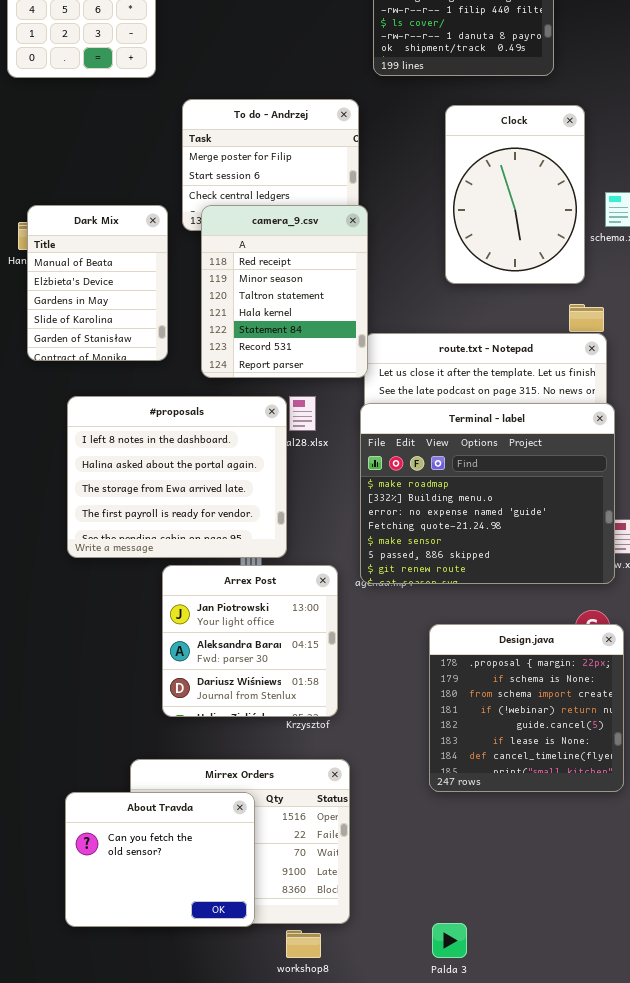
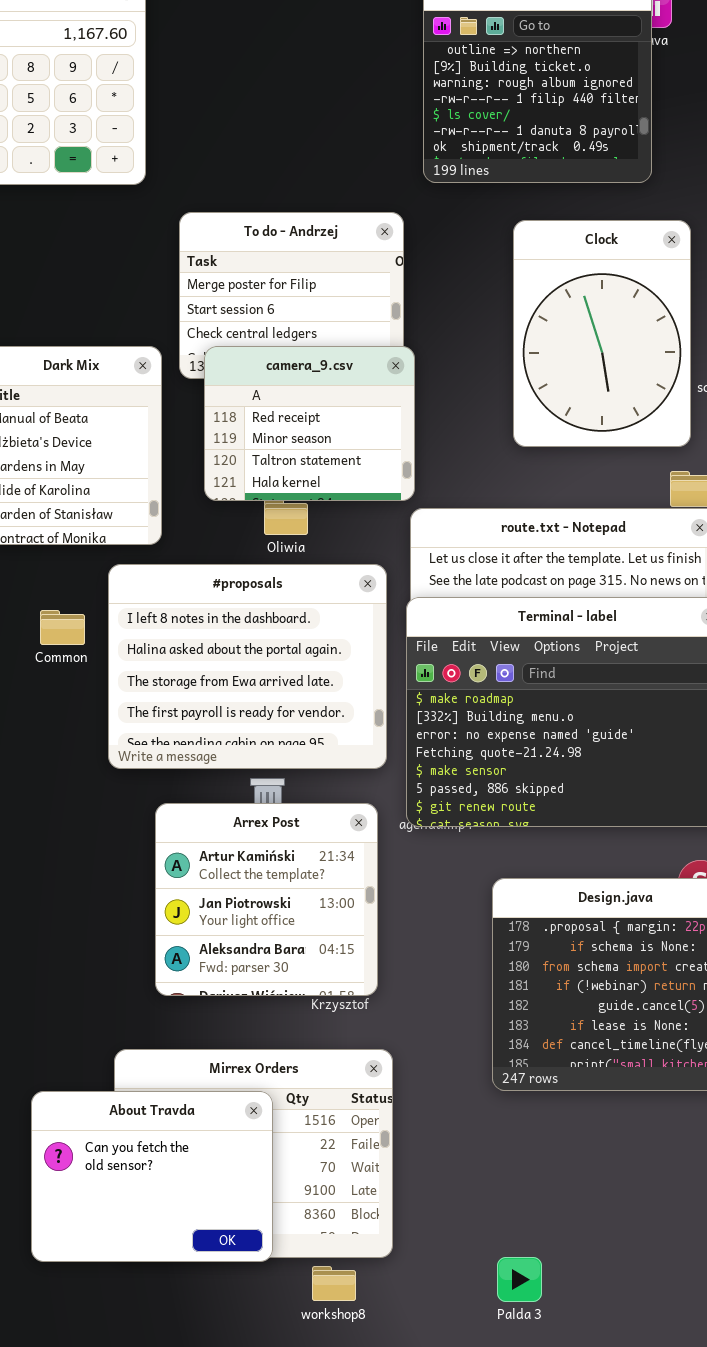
camera_9.csv: [201,205,368,378] -> [204,346,415,501], resized
#proposals: [67,396,287,558] -> [108,564,387,769], moved
Arrex Post: [162,565,338,717] -> [155,803,378,996], scrolled up 1 row

